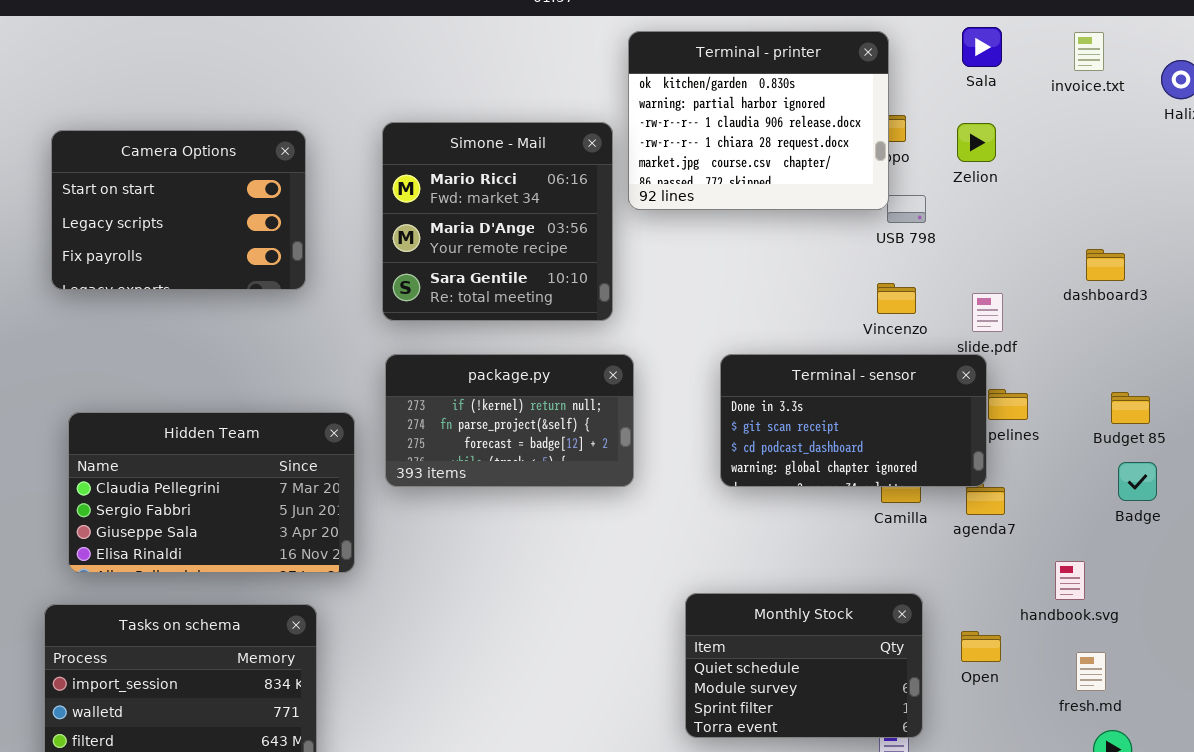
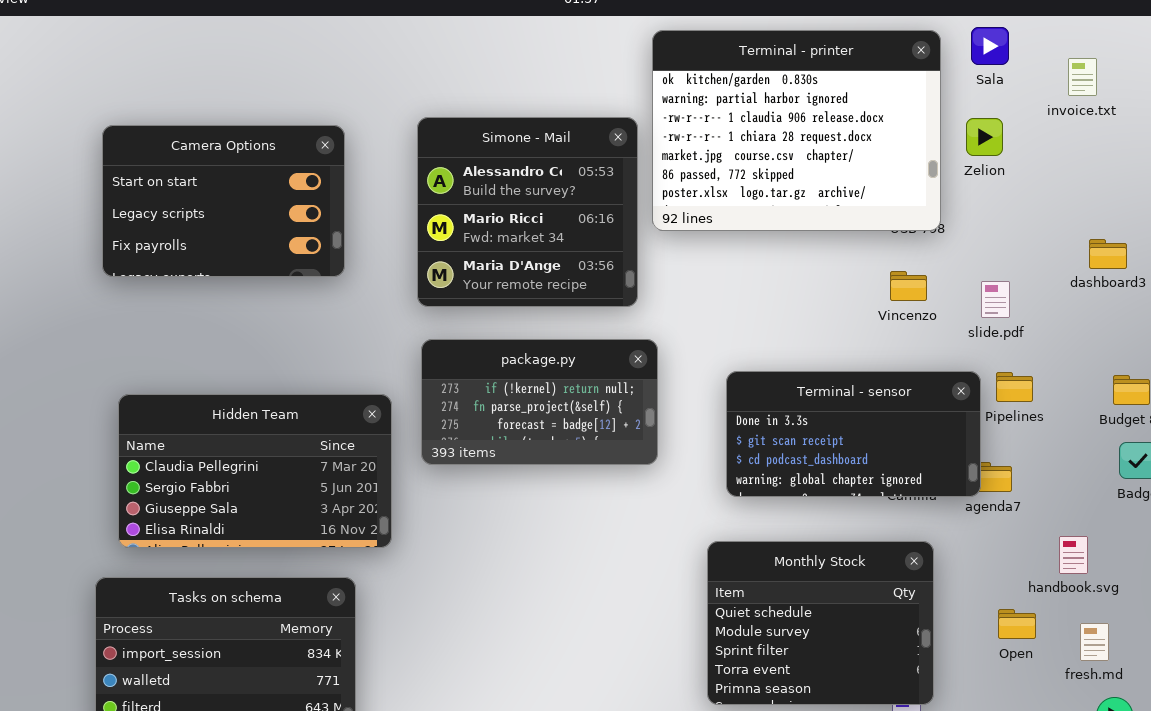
Terminal - printer: [628,31,889,210] -> [652,30,941,231], resized
invoice.txt: [1074,32,1104,71] -> [1068,58,1097,96], moved
Simone - Mail: [382,122,613,321] -> [417,117,638,307], scrolled up 1 row
Terminal - sensor: [720,354,987,487] -> [726,371,981,497], moved
Monthly Stock: [685,593,923,738] -> [707,541,934,705], resized
Open: [961,631,1001,662] -> [998,609,1036,639], moved

